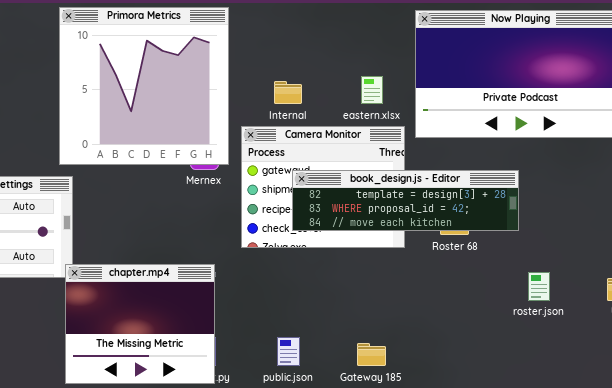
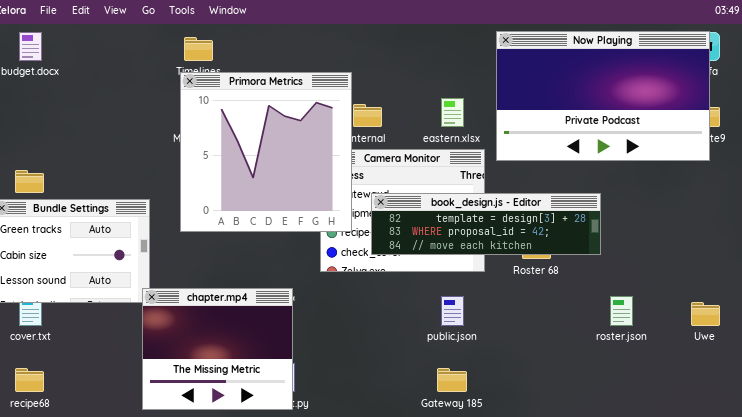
Primora Metrics: [59,7,229,165] -> [180,72,352,232], moved
public.json: [277,337,300,366] -> [441,296,464,326], moved

